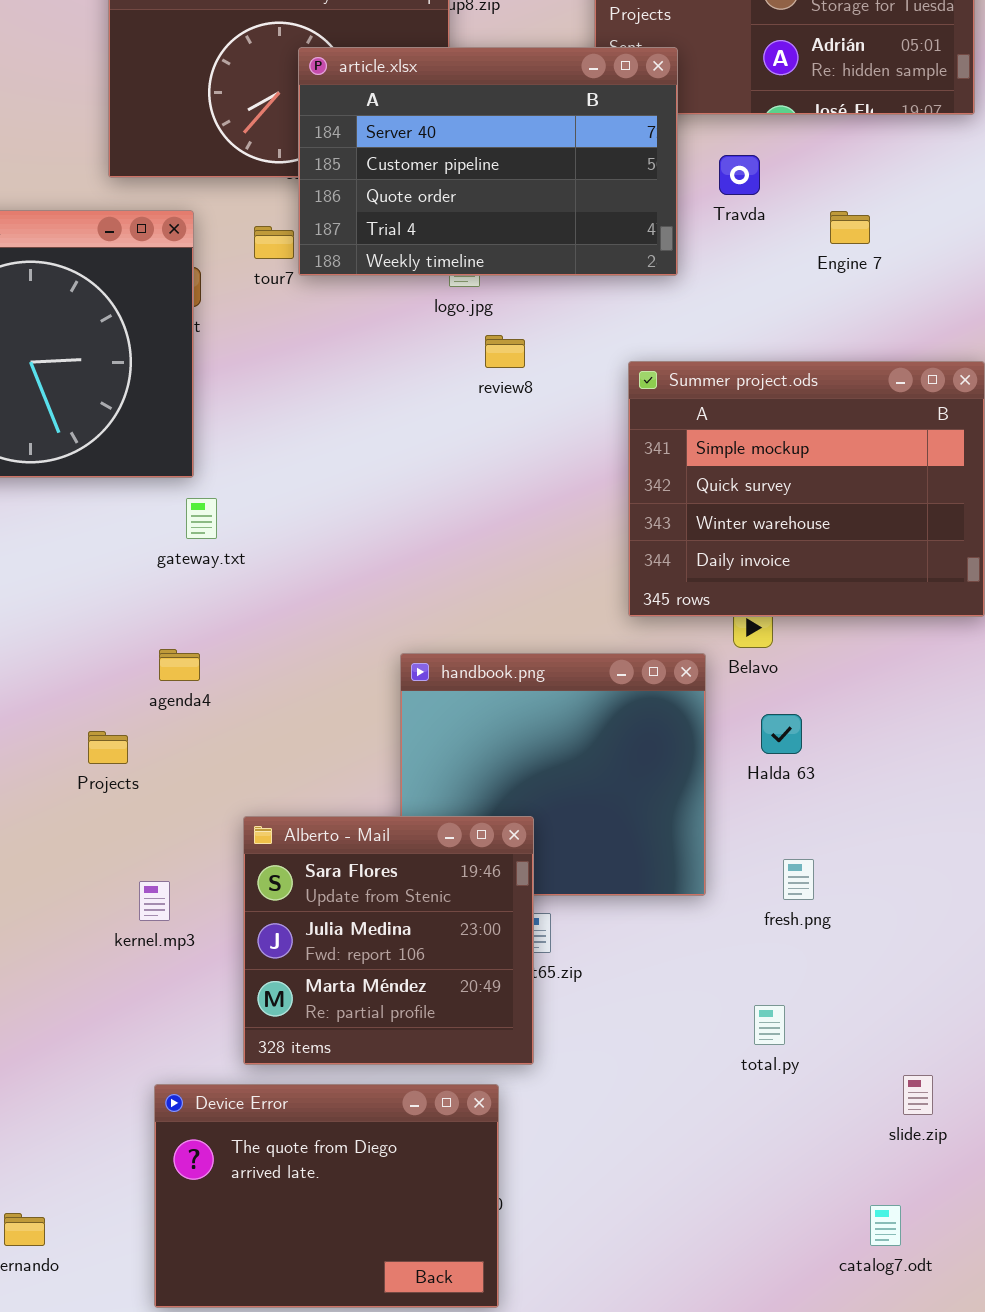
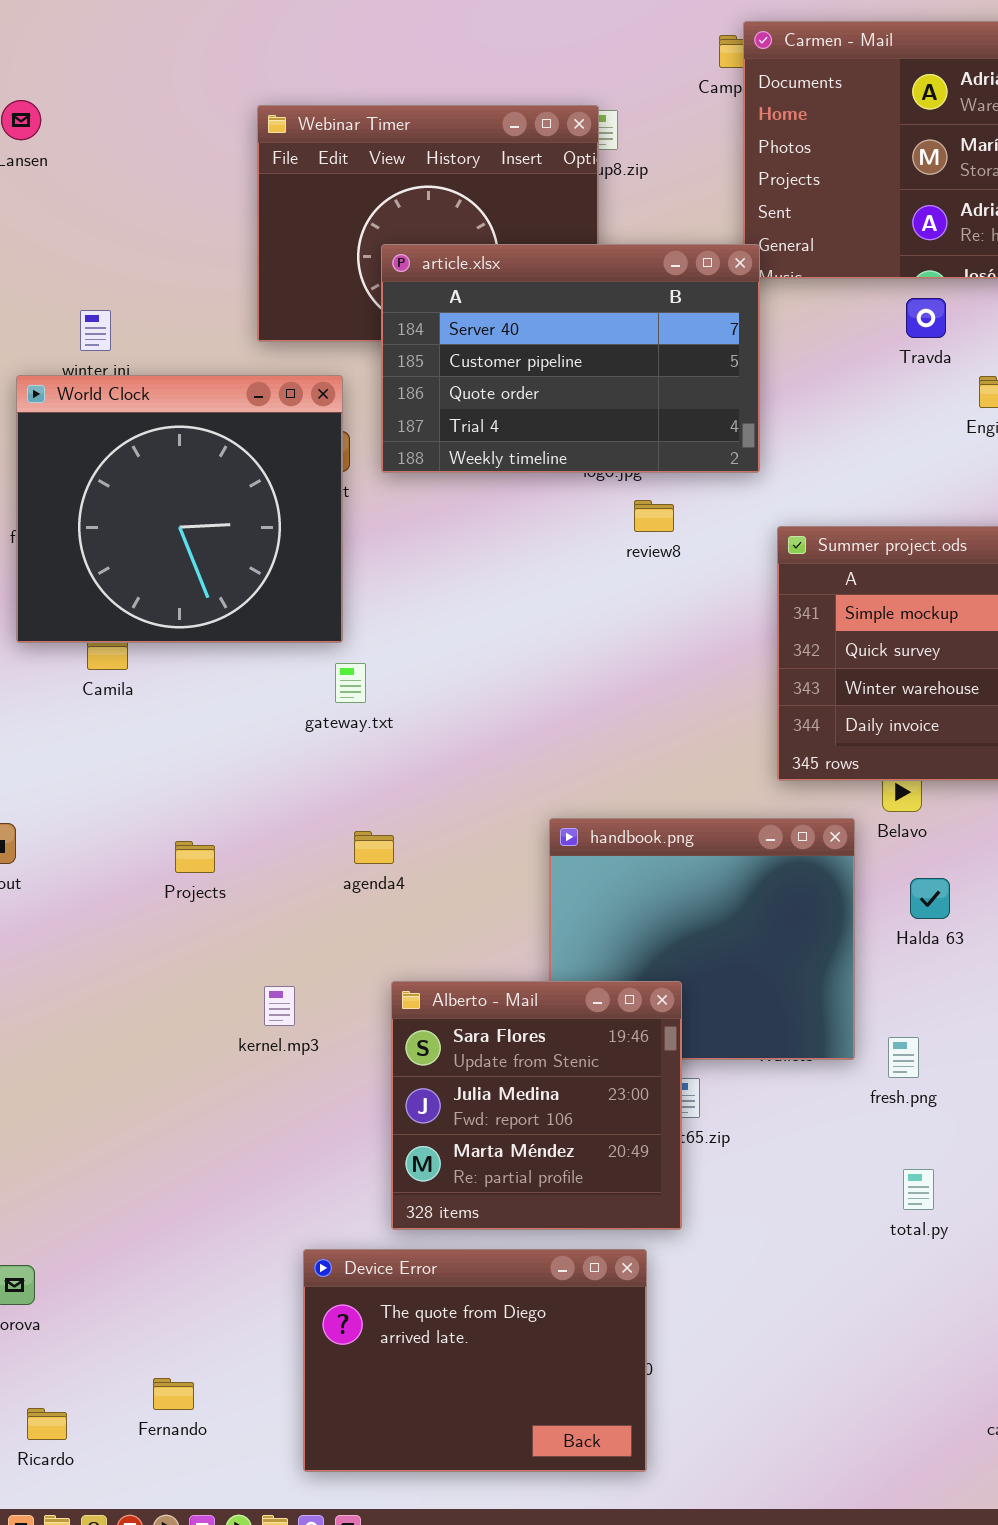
article.xlsx: [298,47,678,276] -> [381,244,760,473], moved
Travda: [719,155,760,195] -> [906,298,946,338], moved
agenda4: [159,649,200,681] -> [354,831,394,864], moved
Projects: [88,731,128,764] -> [175,841,215,873], moved
fresh.png: [783,859,814,900] -> [888,1037,919,1078], moved
kernel.mp3: [139,881,170,921] -> [264,986,295,1026], moved

